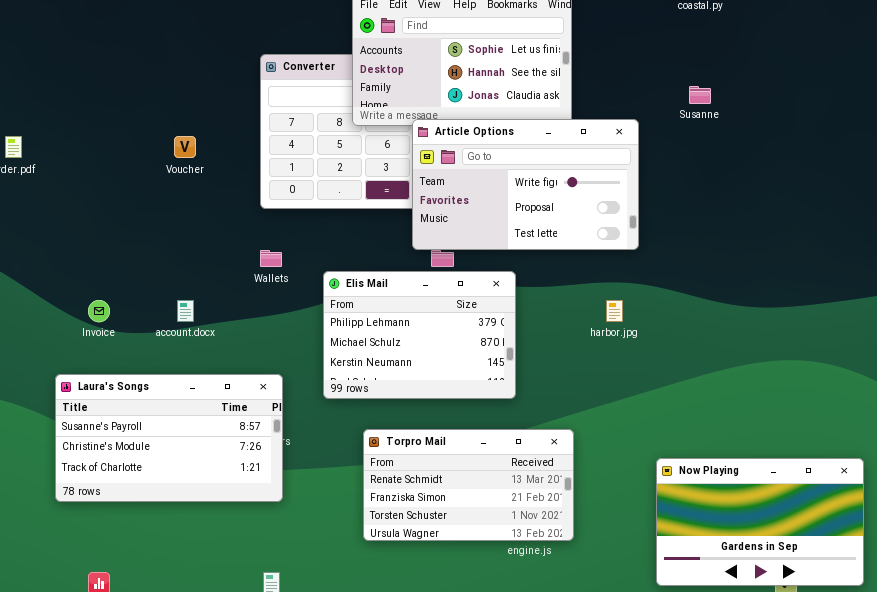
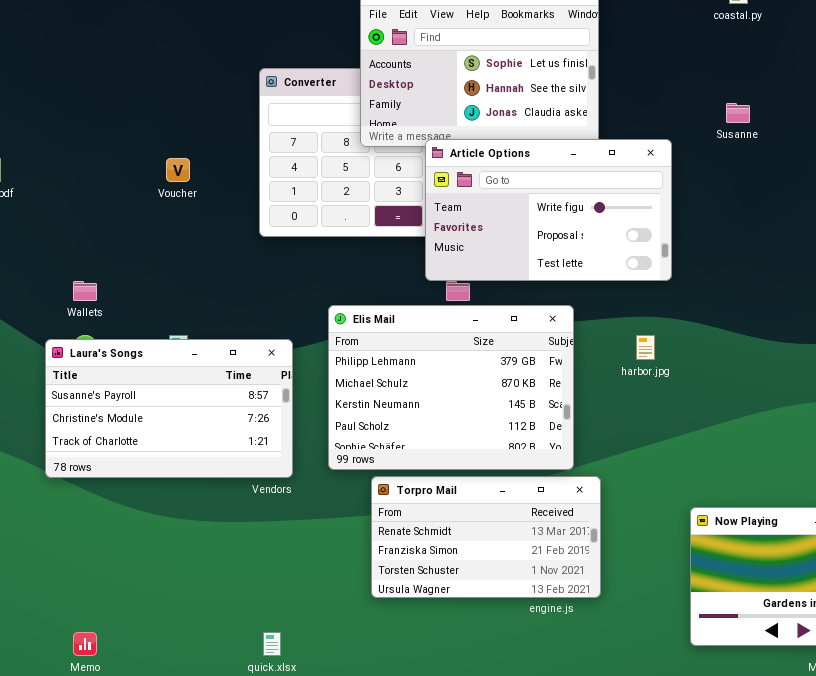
Wallets: [260,250,282,267] -> [73,281,97,301], moved
Elis Mail: [323,271,516,399] -> [328,305,574,470], resized
Laura's Songs: [55,374,283,502] -> [45,339,293,478], moved

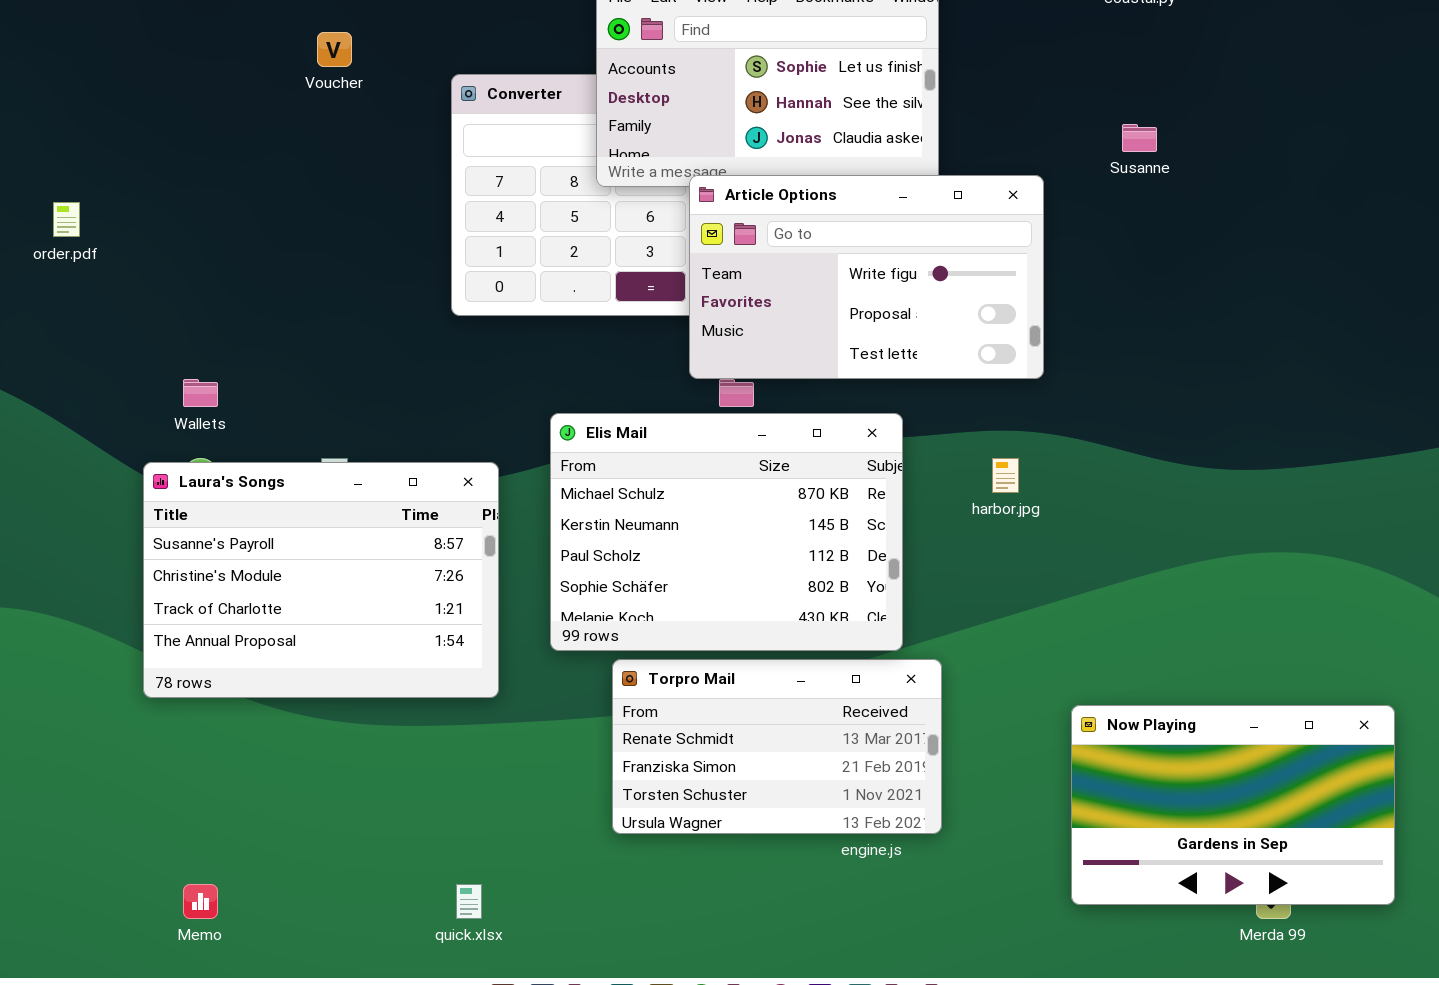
Voucher: [166,158,190,182] -> [317,32,352,67], moved
Elis Mail: [328,305,574,470] -> [550,413,903,651], scrolled down 1 row
Laura's Songs: [45,339,293,478] -> [143,462,499,698], resized

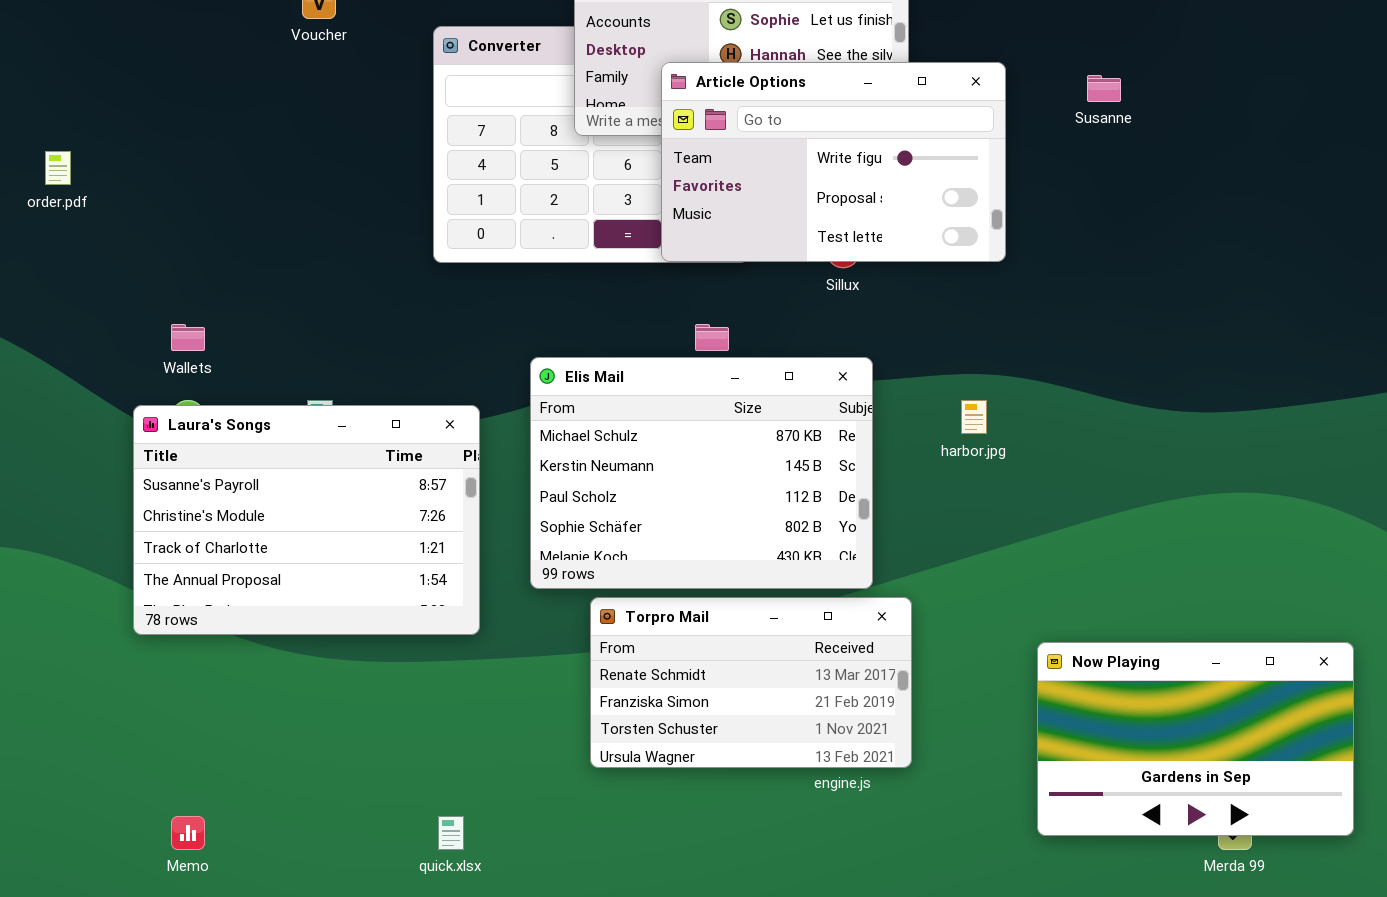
Article Options: [689,175,1044,379] -> [661,62,1006,262], moved

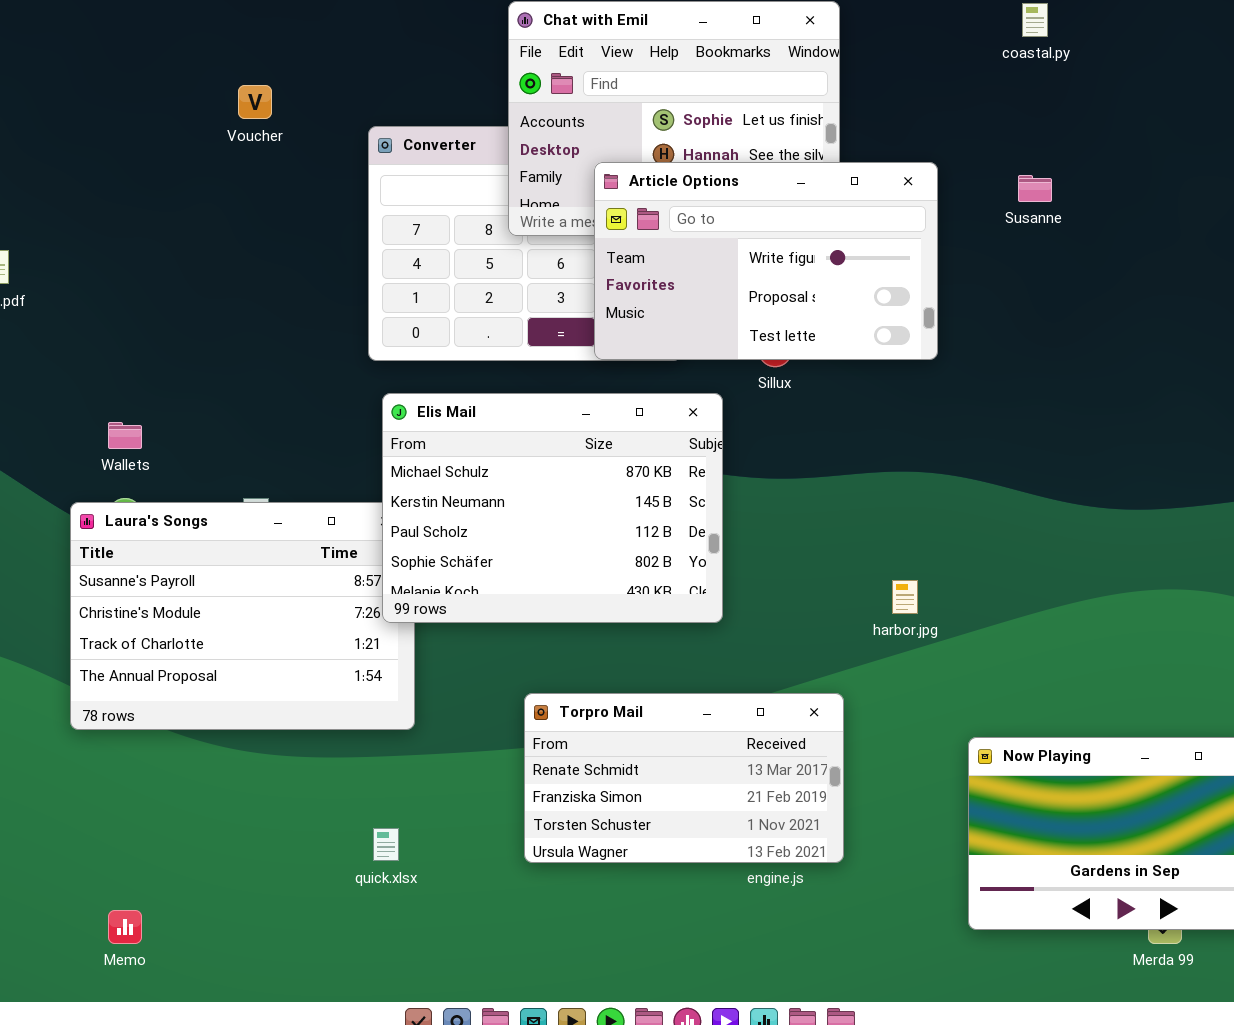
Elis Mail: [530,357,873,589] -> [382,393,723,623], moved
harbor.jpg: [961,400,987,434] -> [892,580,918,614], moved
quick.xlsx: [438,816,464,850] -> [373,828,399,861], moved

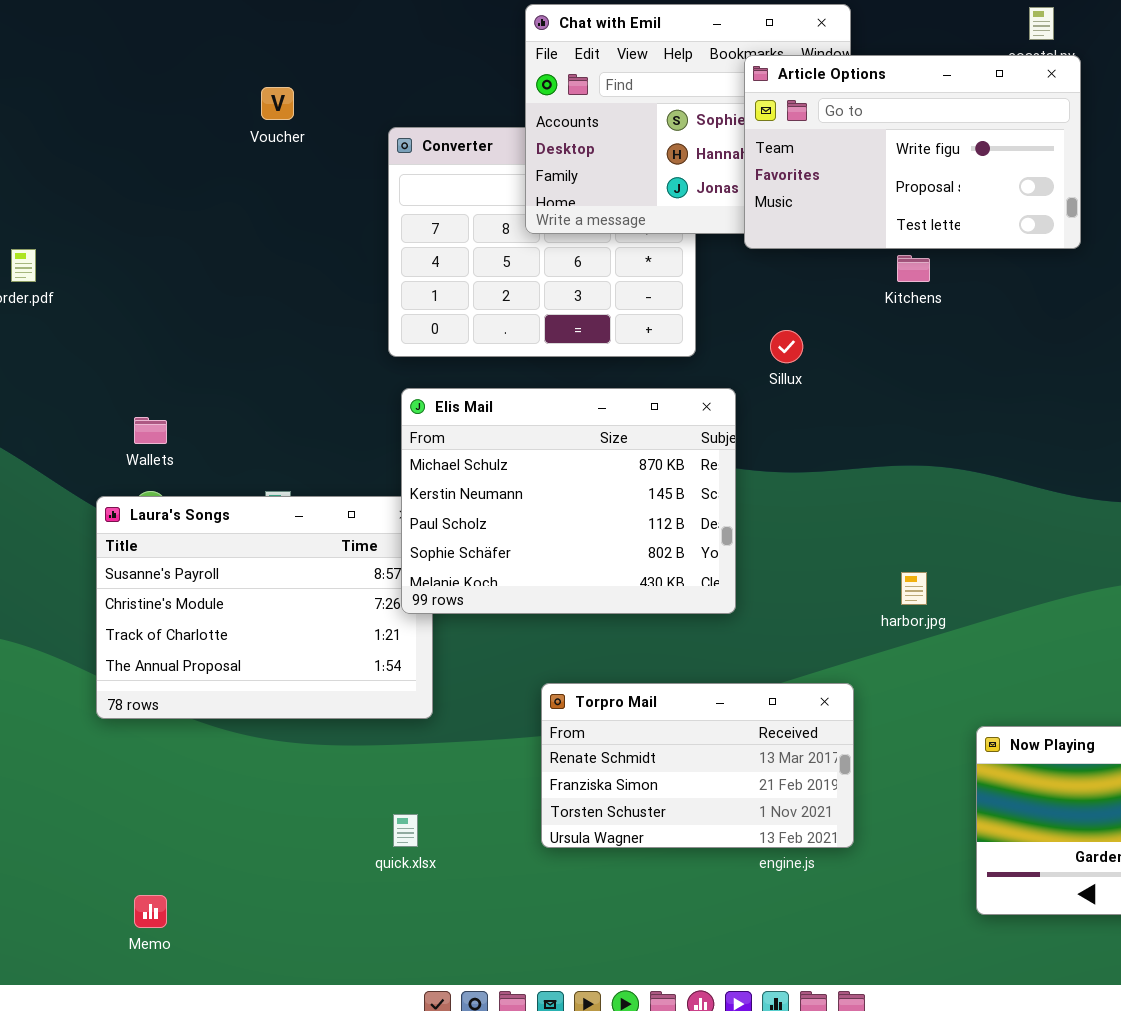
Article Options: [594,162,938,360] -> [744,55,1081,249], moved

